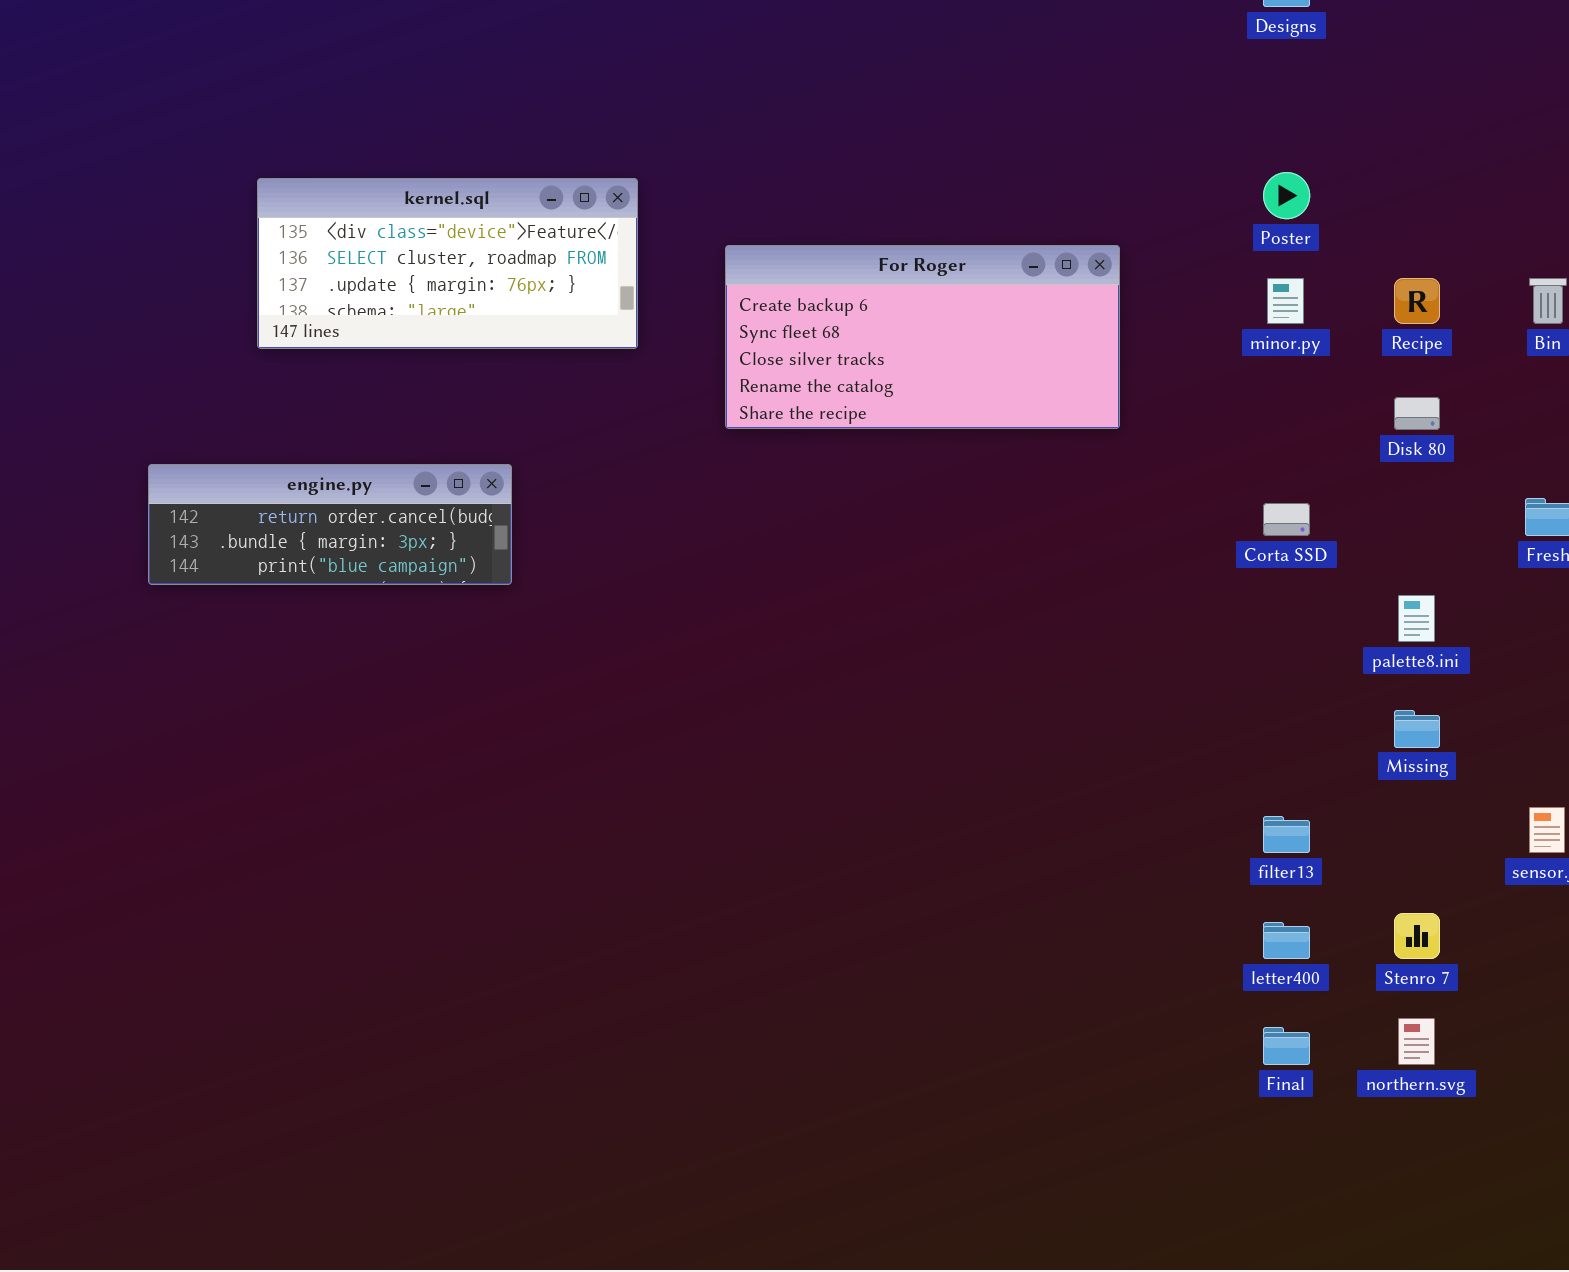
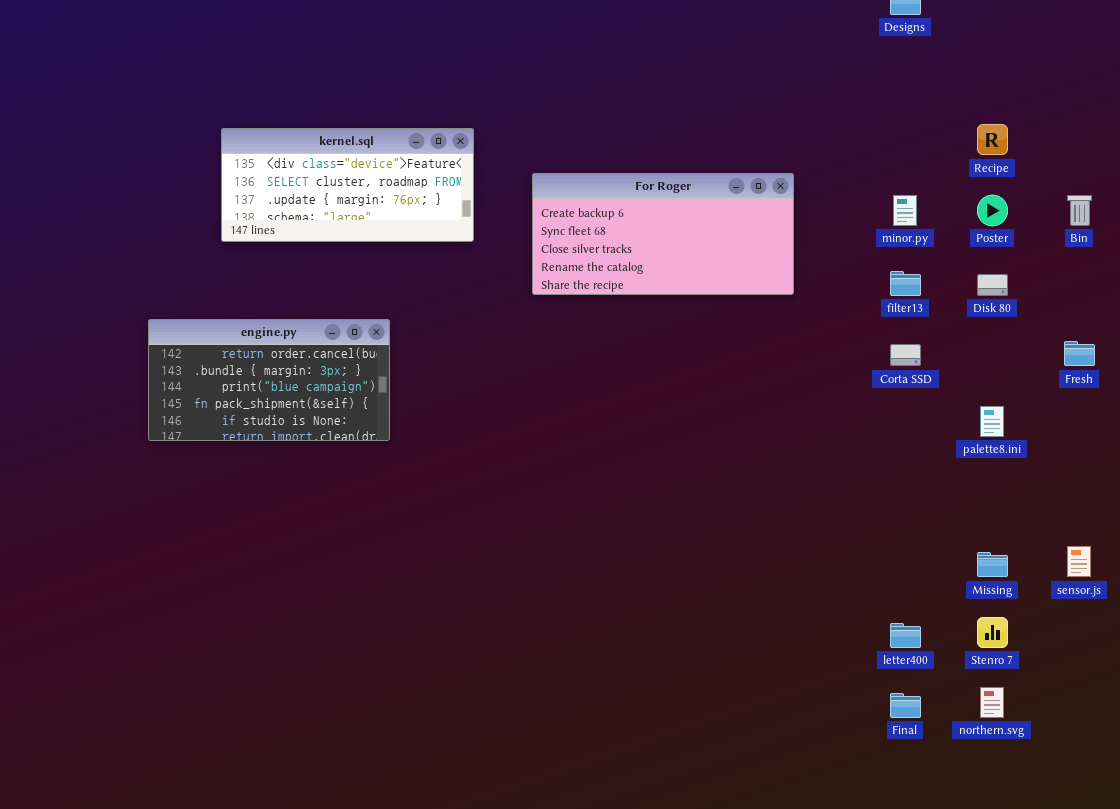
Poster: [1263,172,1310,219] -> [977,195,1008,226], moved
Recipe: [1394,278,1440,324] -> [977,124,1008,155], moved
engine.py: [148,464,512,585] -> [148,319,390,441], resized
Missing: [1394,710,1440,748] -> [977,552,1008,577], moved
filter13: [1263,816,1310,853] -> [890,271,921,296], moved

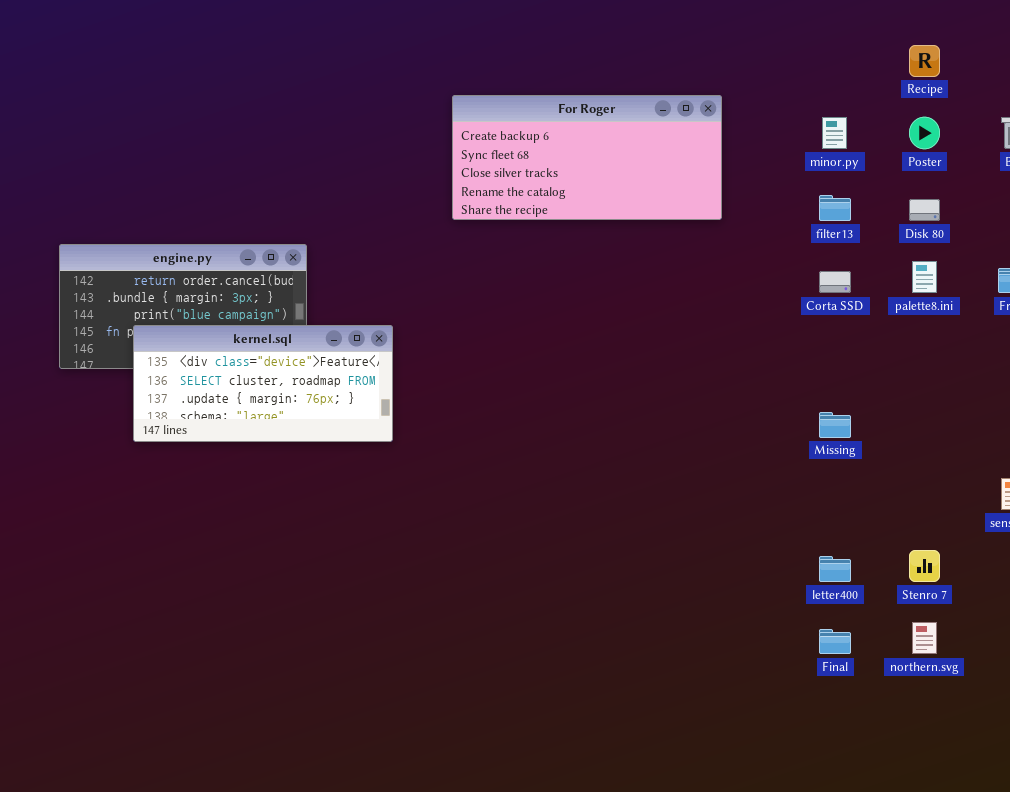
kernel.sql: [221,128,474,242] -> [133,325,393,442], moved
palette8.ini: [980,406,1004,437] -> [912,261,937,293], moved
Missing: [977,552,1008,577] -> [819,412,851,438], moved

